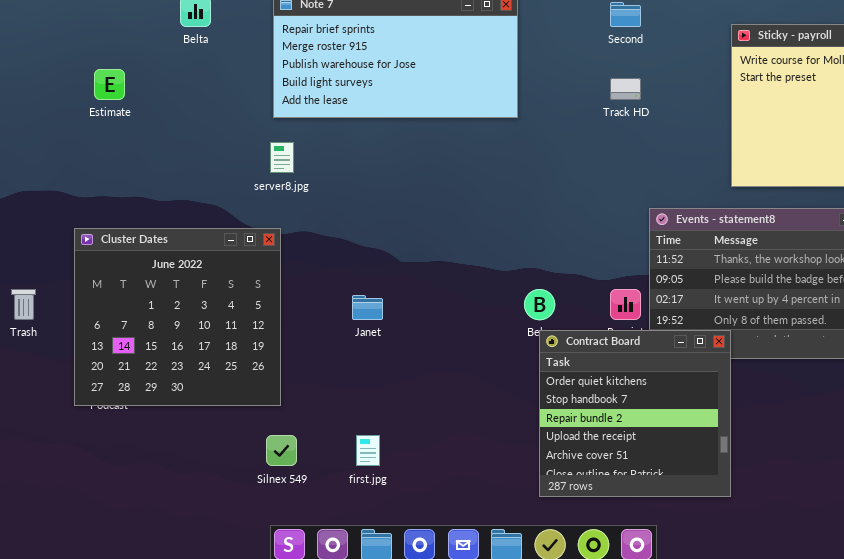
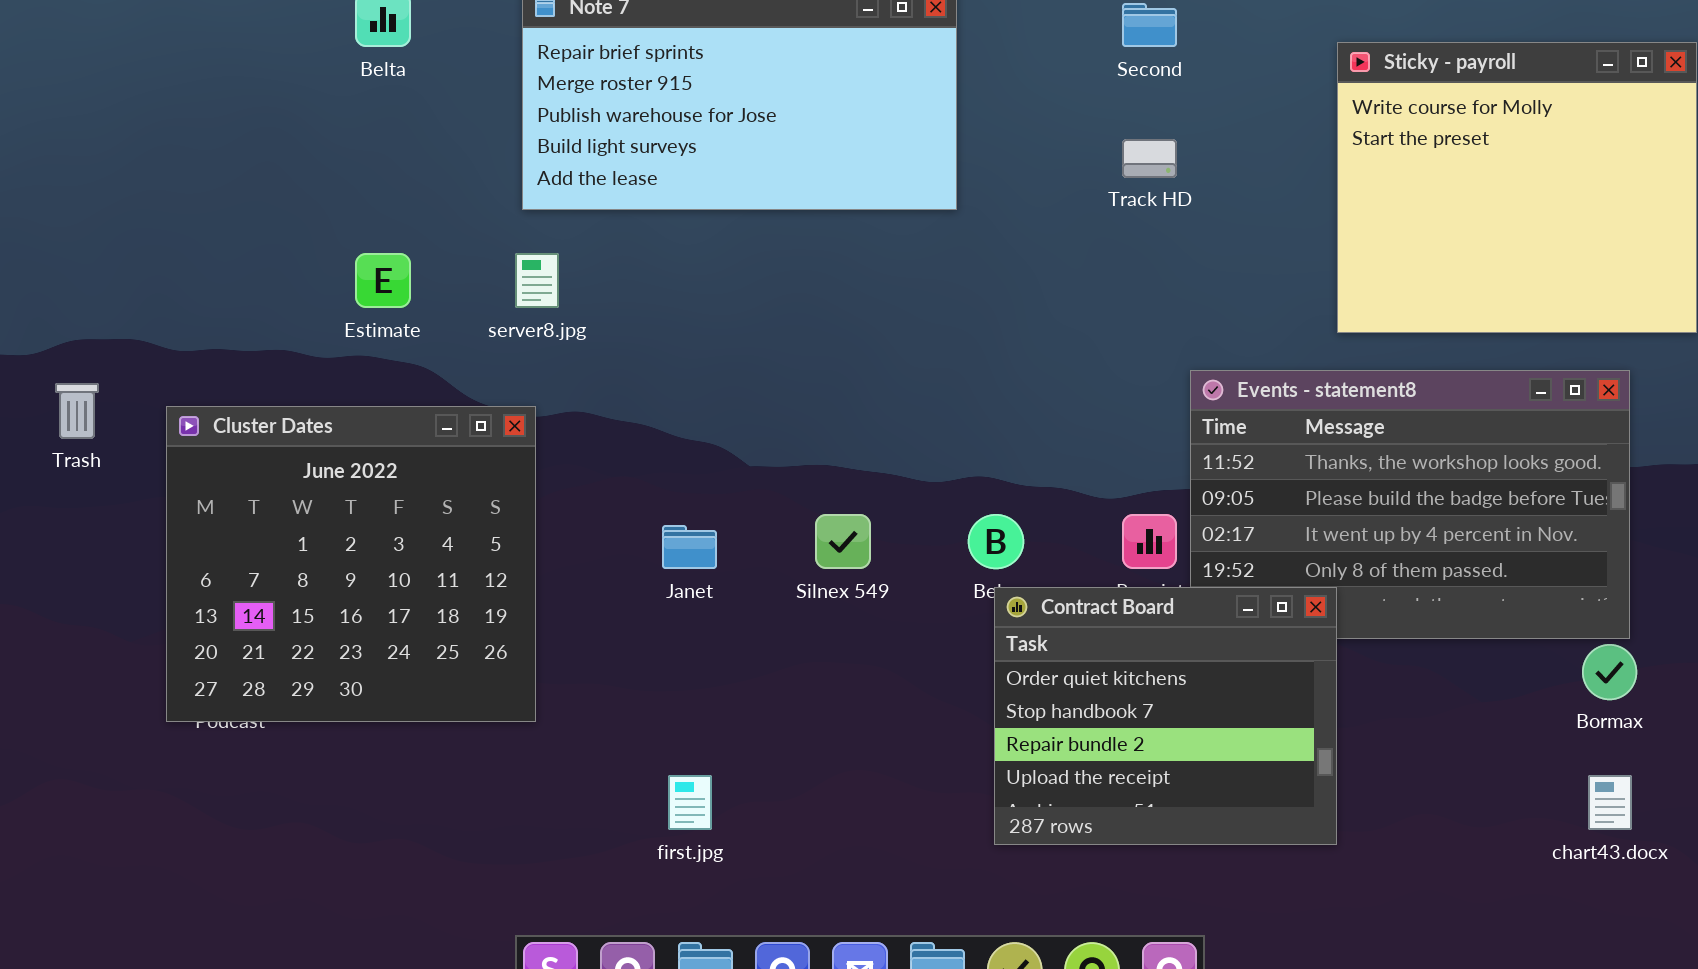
Estimate: [94,69,125,100] -> [355,253,411,308], moved
Trash: [11,289,36,320] -> [55,383,99,439], moved
Contract Board: [539,330,731,497] -> [994,587,1337,845], resized
Silnex 549: [266,435,297,466] -> [815,514,871,569], moved

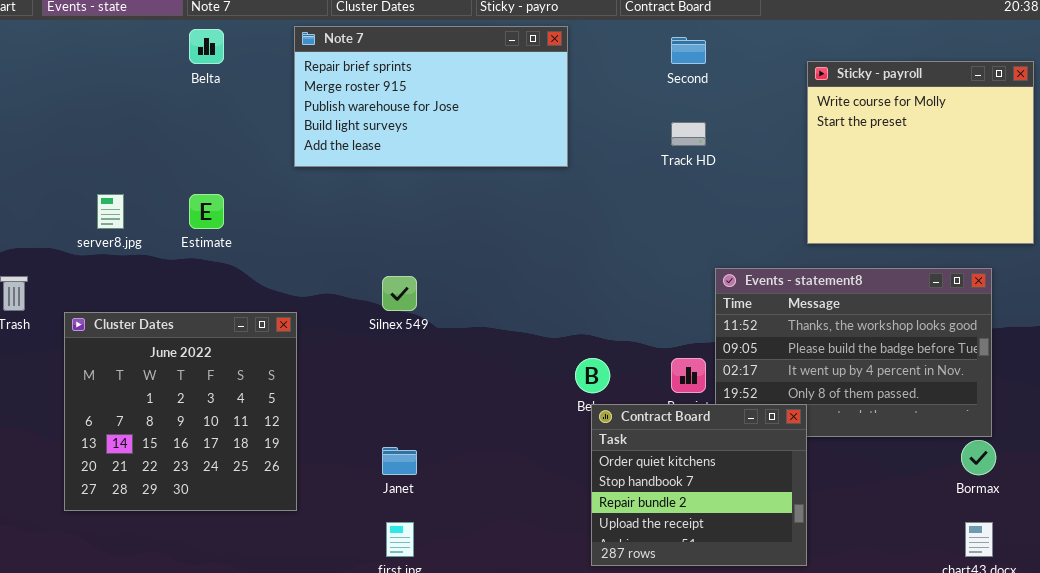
server8.jpg: [515,253,559,308] -> [97,194,124,229], moved
Cluster Dates: [166,406,536,722] -> [64,312,297,511], moved
Silnex 549: [815,514,871,569] -> [382,276,417,311], moved
Janet: [662,525,717,569] -> [382,447,417,475], moved

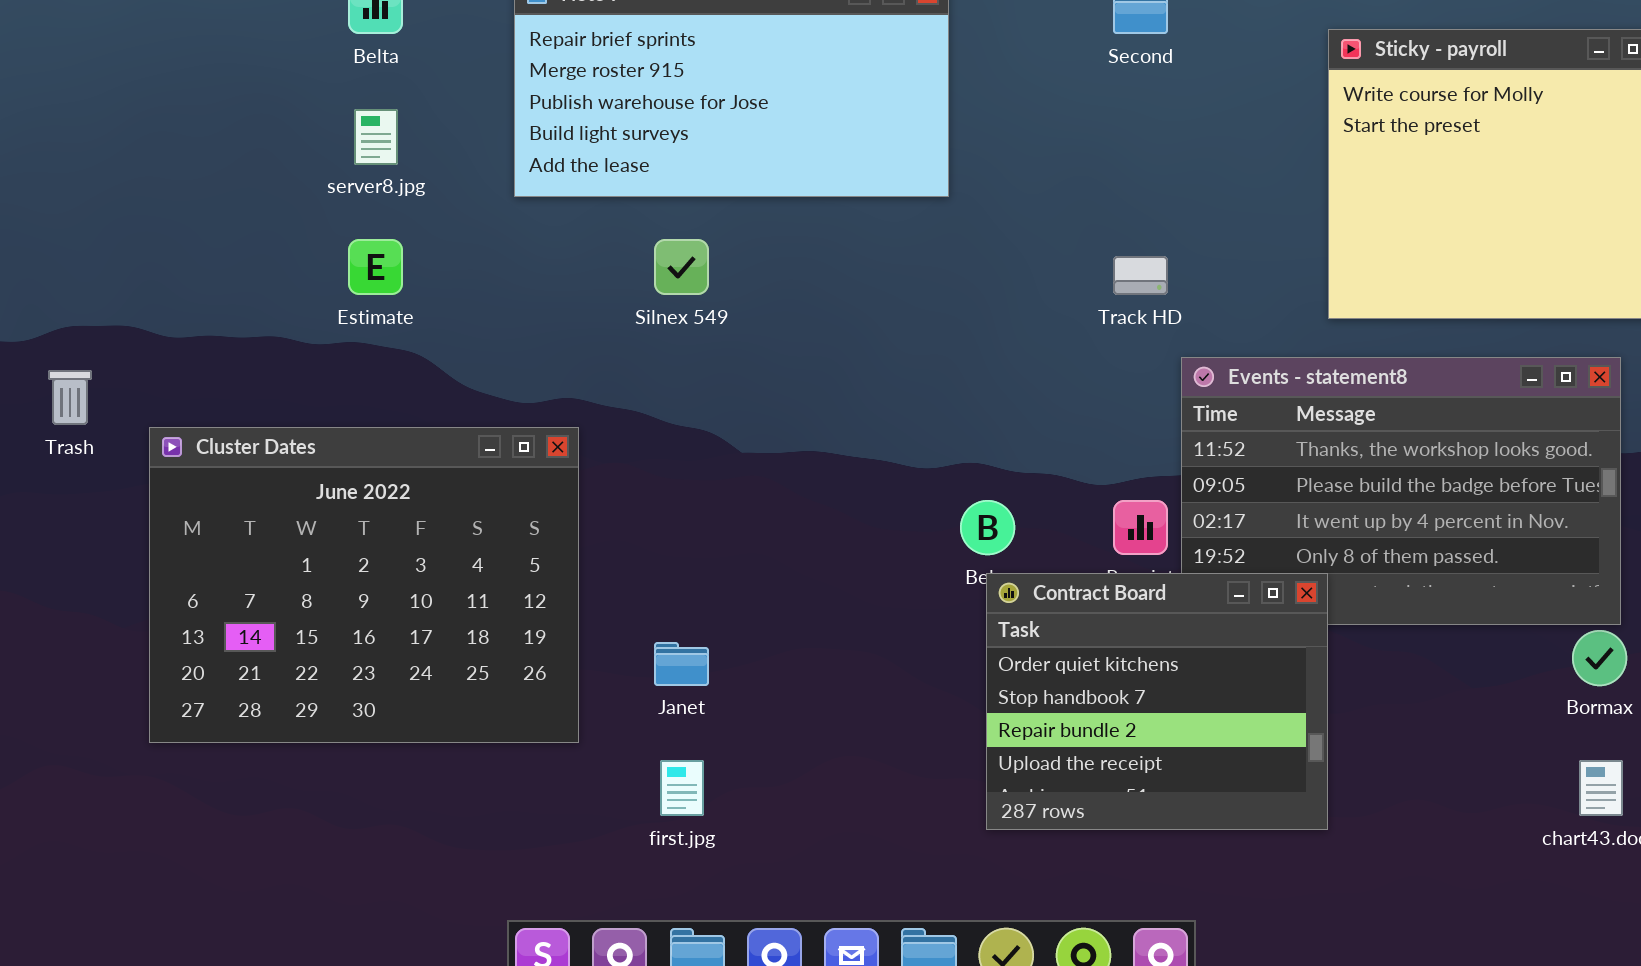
Track HD: [671,122,706,146] -> [1113,256,1168,295], moved
server8.jpg: [97,194,124,229] -> [354,109,398,165], moved
Silnex 549: [382,276,417,311] -> [654,239,709,295], moved
Cluster Dates: [64,312,297,511] -> [149,427,579,743], resized

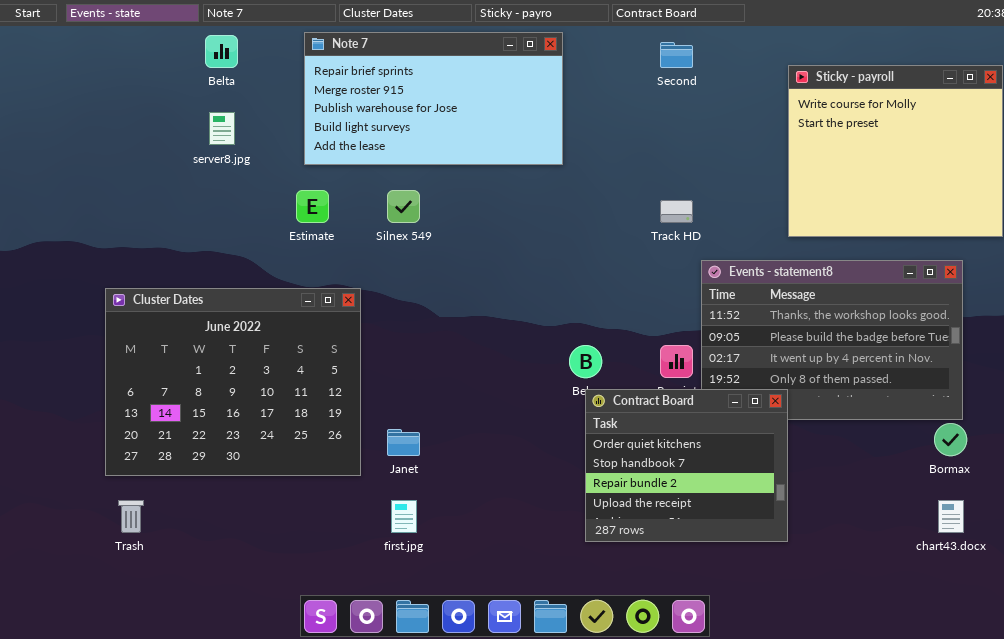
Estimate: [348,239,403,295] -> [296,190,329,223], moved
Trash: [48,370,92,425] -> [118,500,144,533], moved
Cluster Dates: [149,427,579,743] -> [105,288,361,476], moved

